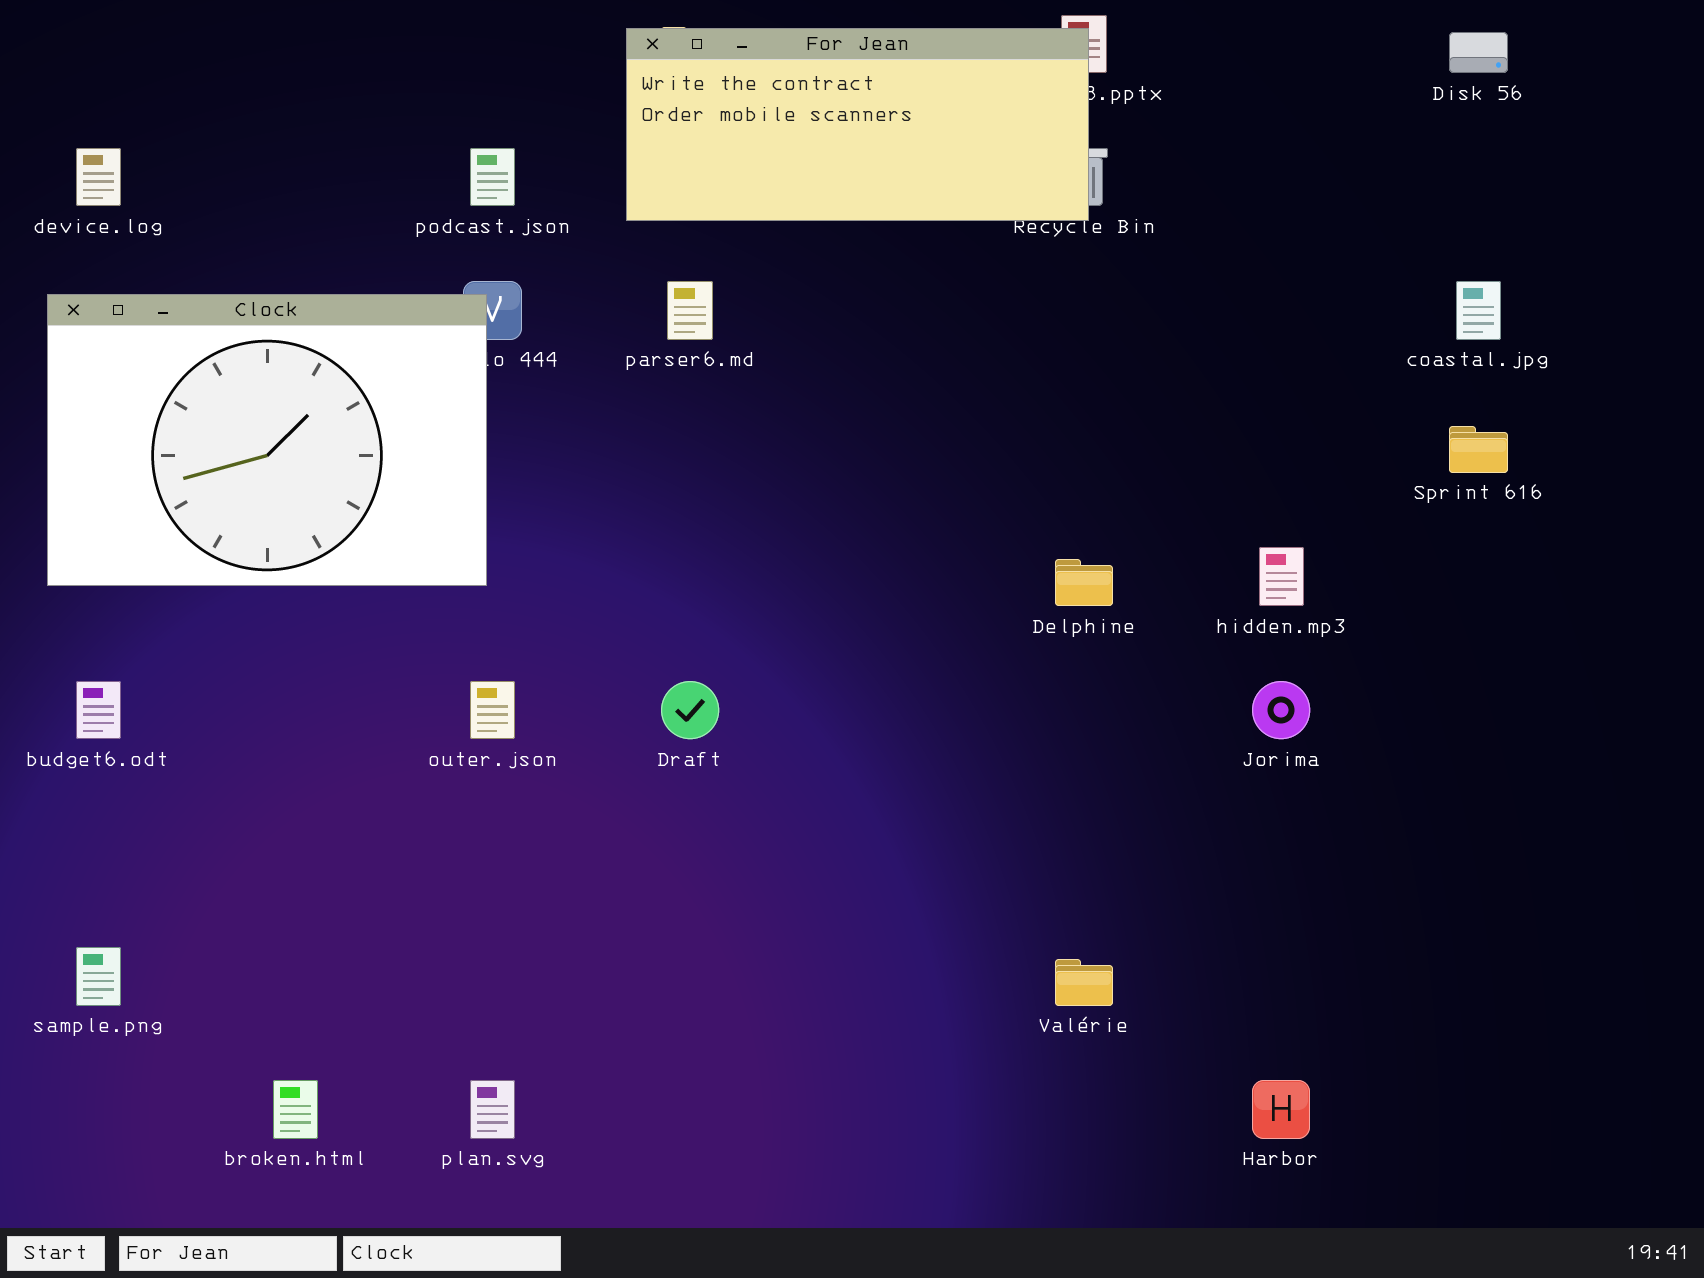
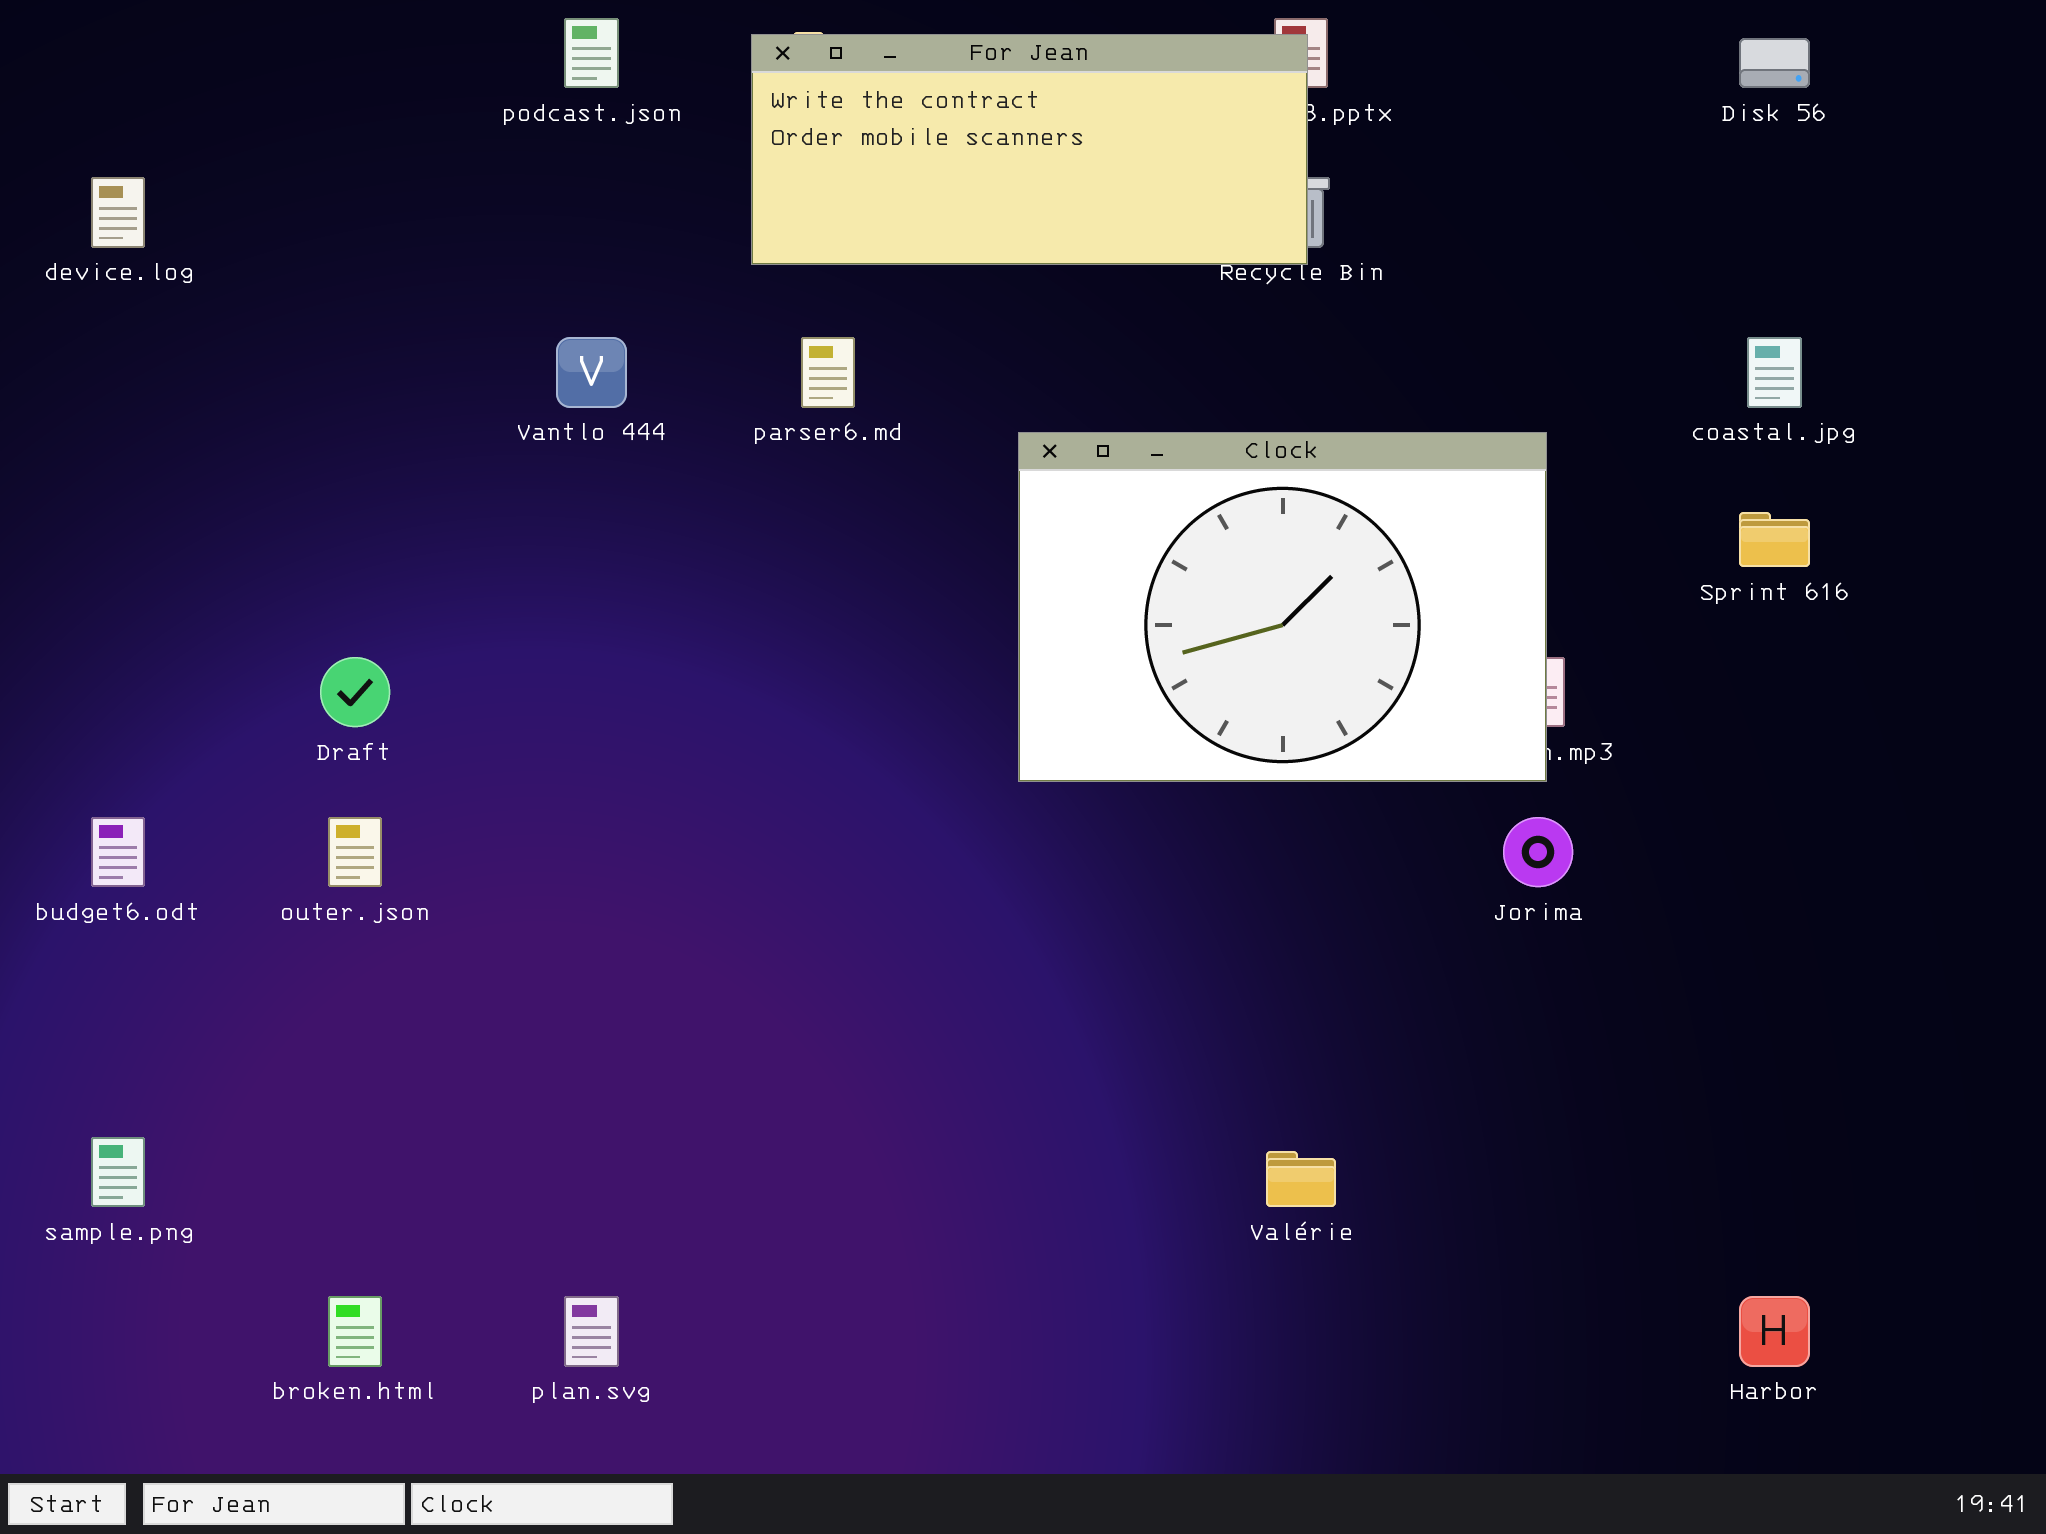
podcast.json: [470,148,515,206] -> [564,18,619,88], moved
Clock: [47,294,487,586] -> [1018,432,1547,782], moved
outer.json: [470,681,515,739] -> [328,817,382,887], moved
Draft: [661,681,719,739] -> [320,657,390,727], moved
Harbor: [1252,1080,1310,1139] -> [1739,1296,1810,1367], moved

